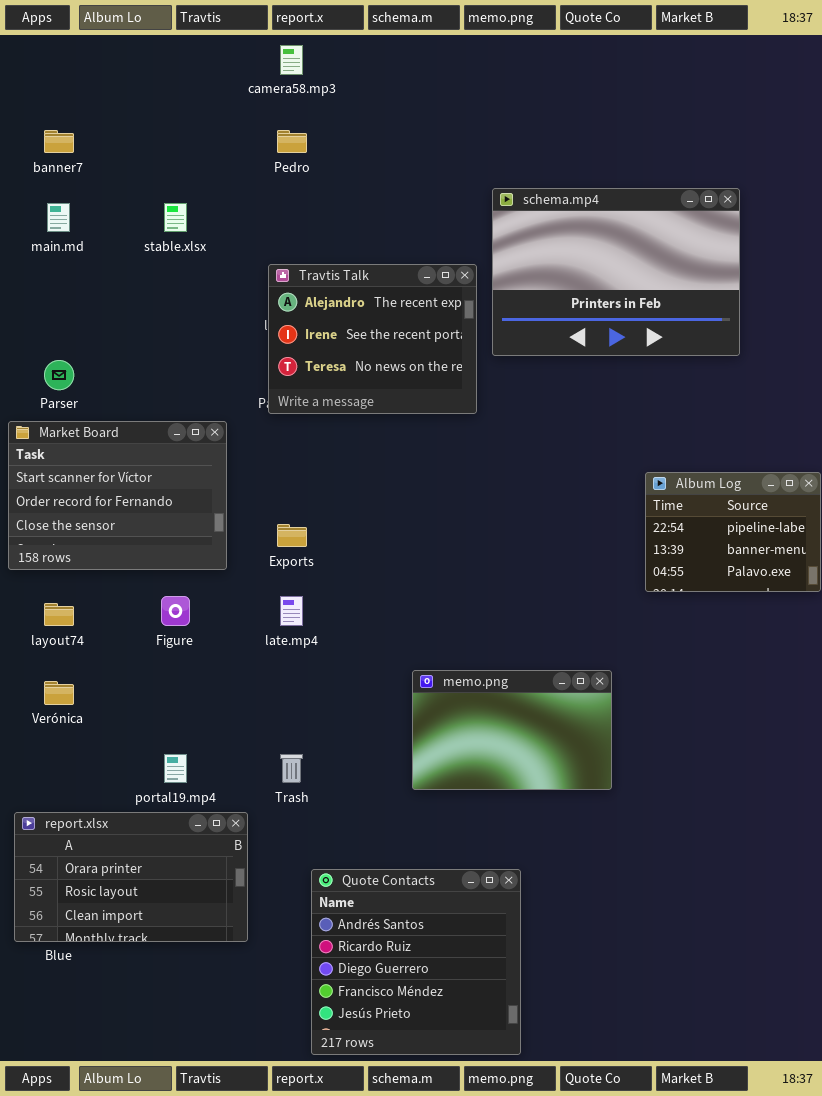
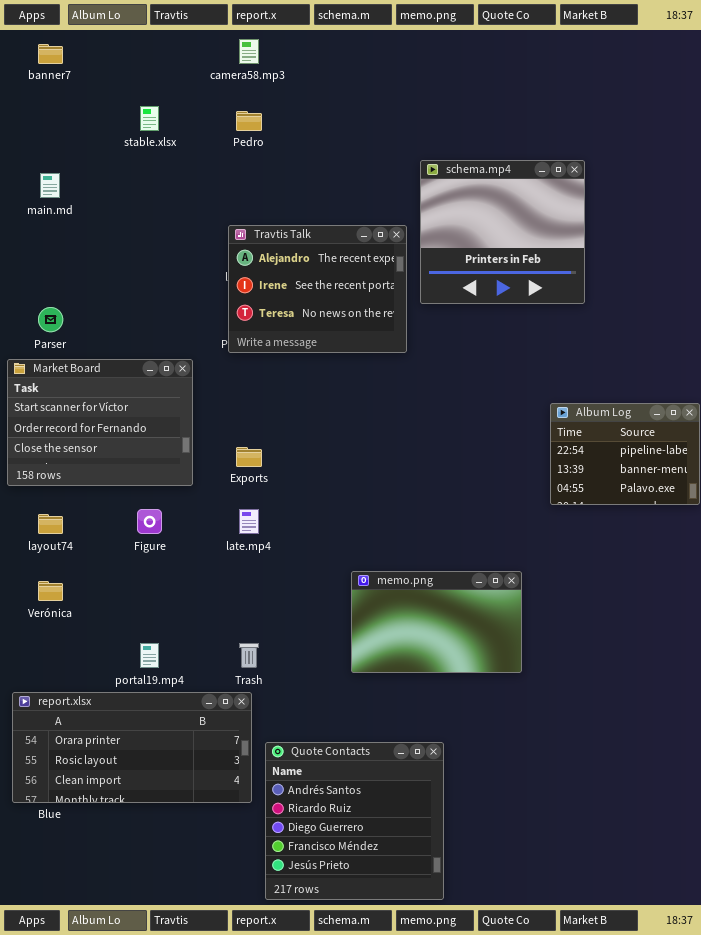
banner7: [44,130,74,153] -> [38,44,63,64], moved
schema.mp4: [492,188,740,356] -> [420,160,585,304], resized
stable.xlsx: [164,203,187,232] -> [140,106,159,131], moved
report.xlsx: [14,812,248,942] -> [12,692,252,803], resized

